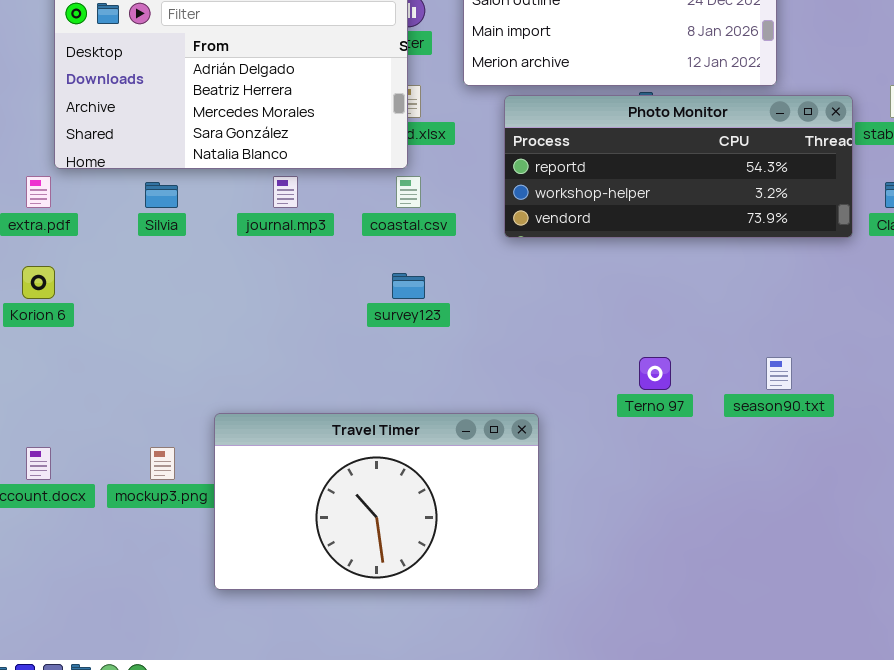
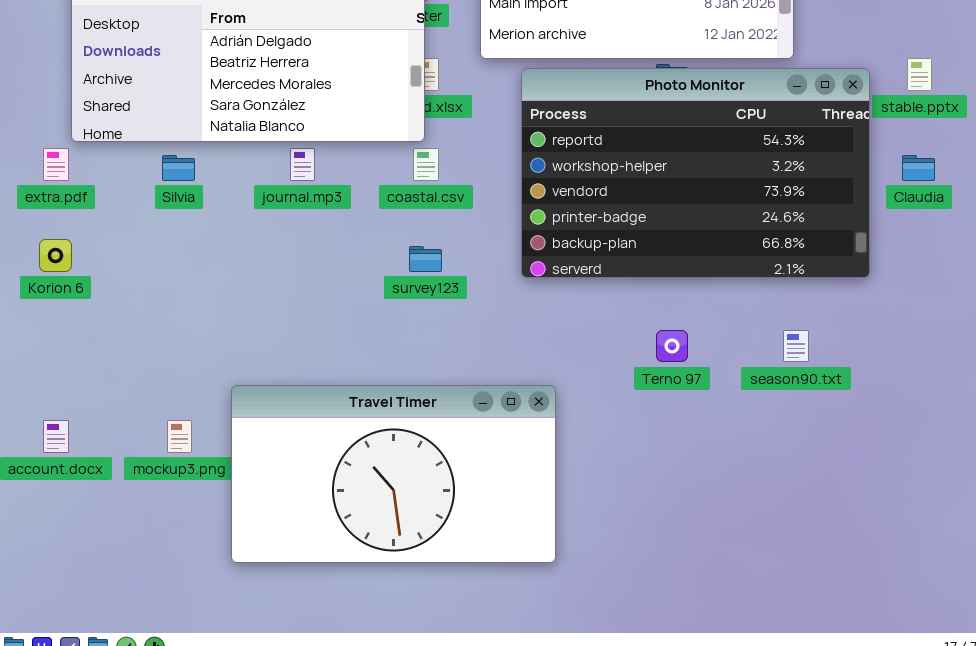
Photo Monitor: [504,95,853,238] -> [521,68,870,278], resized

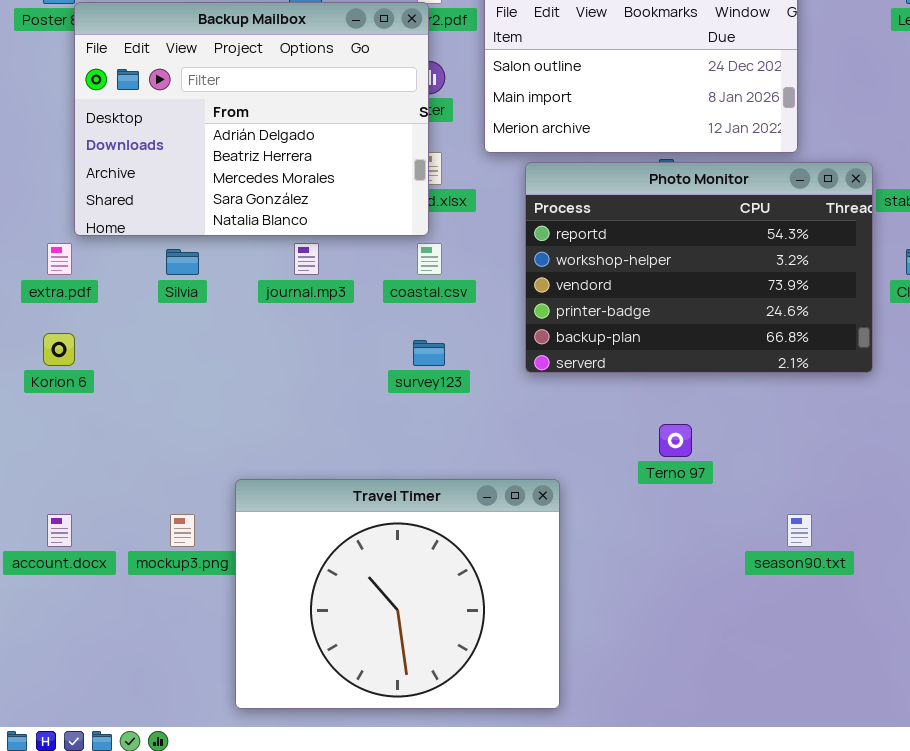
season90.txt: [783,330,809,362] -> [787,514,812,547], moved
Travel Timer: [231,385,556,563] -> [235,479,560,709], resized

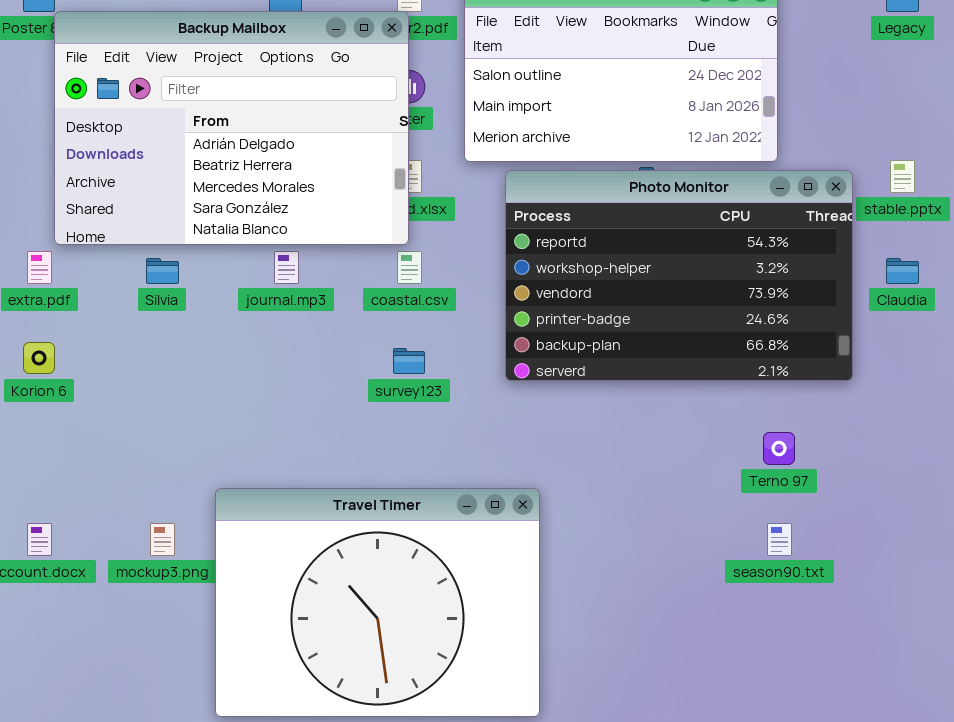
Terno 97: [659,424,692,457] -> [763,432,795,465], moved

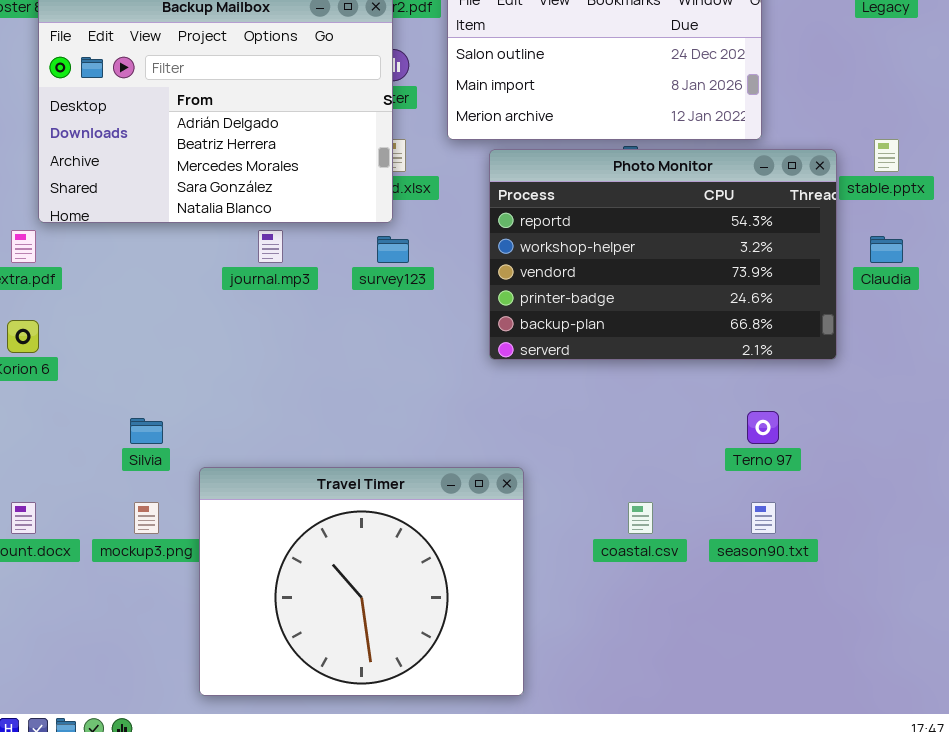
coastal.csv: [397,251,422,284] -> [628,502,653,534], moved
Silvia: [146,258,179,284] -> [130,418,163,444], moved
survey123: [393,348,425,374] -> [377,236,409,263], moved

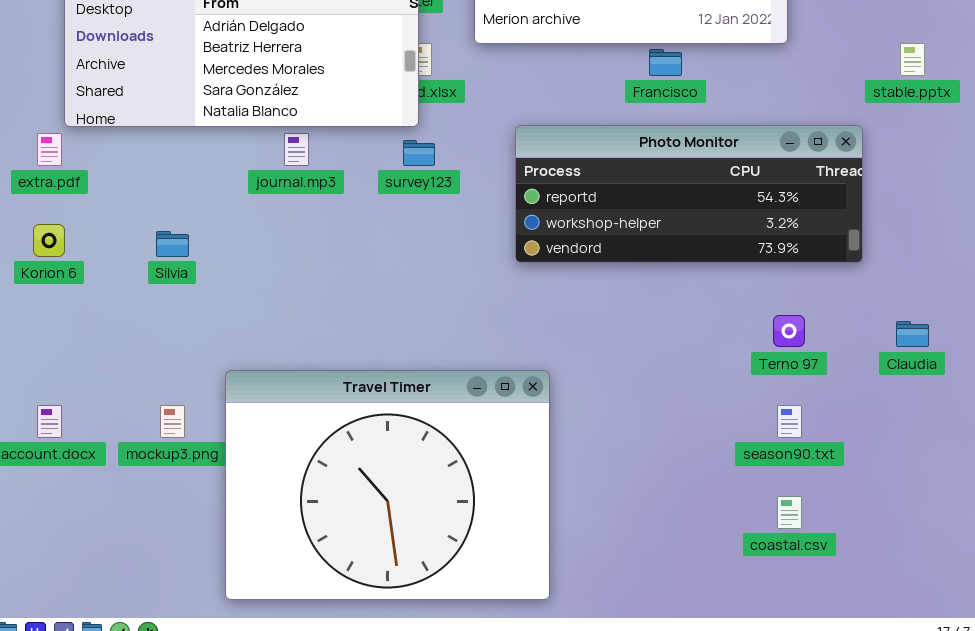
Photo Monitor: [489,149,837,360] -> [515,125,863,263], resized
Claudia: [870,236,903,263] -> [896,321,929,347], moved
Silvia: [130,418,163,444] -> [156,231,189,257], moved
coastal.csv: [628,502,653,534] -> [777,496,802,529], moved

